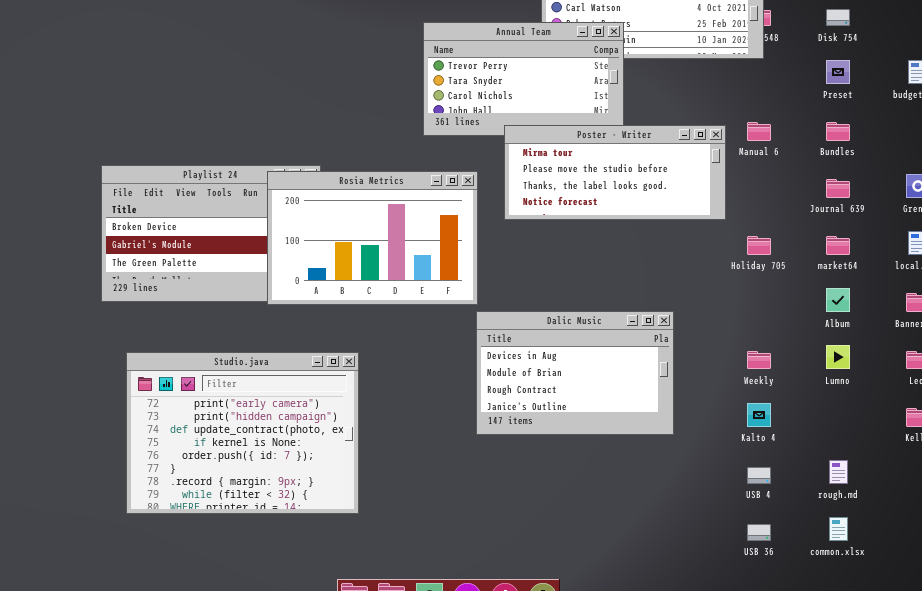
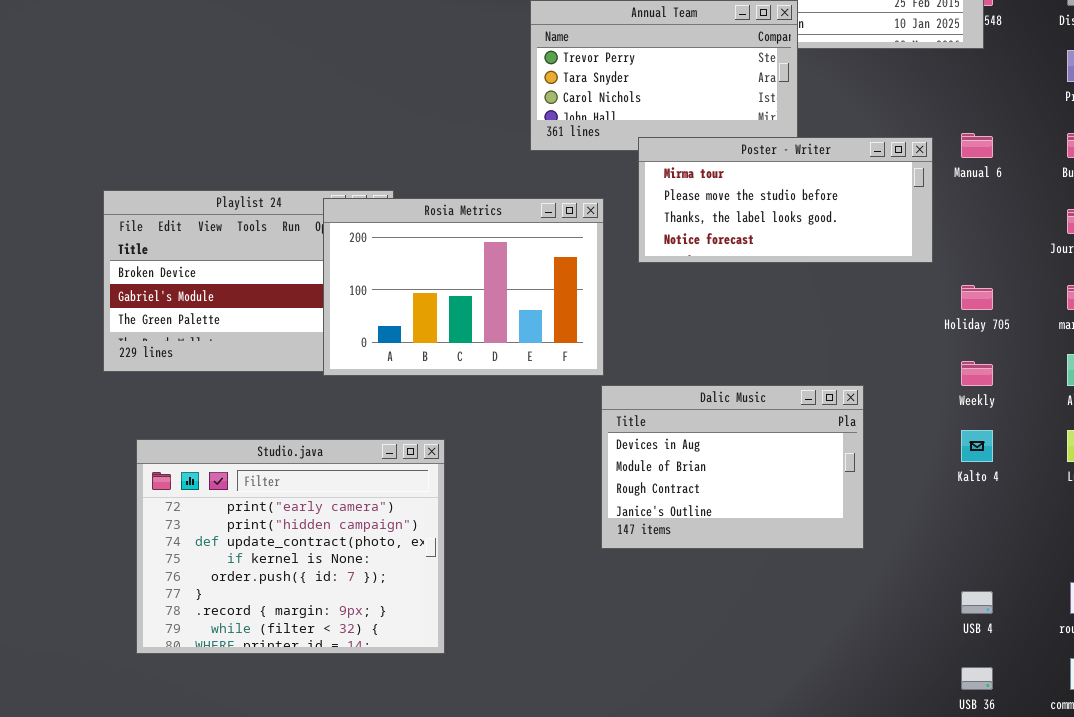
Weekly: [747,351,771,369] -> [961,361,993,386], moved
Kalto 4: [747,403,771,427] -> [961,430,993,462], moved

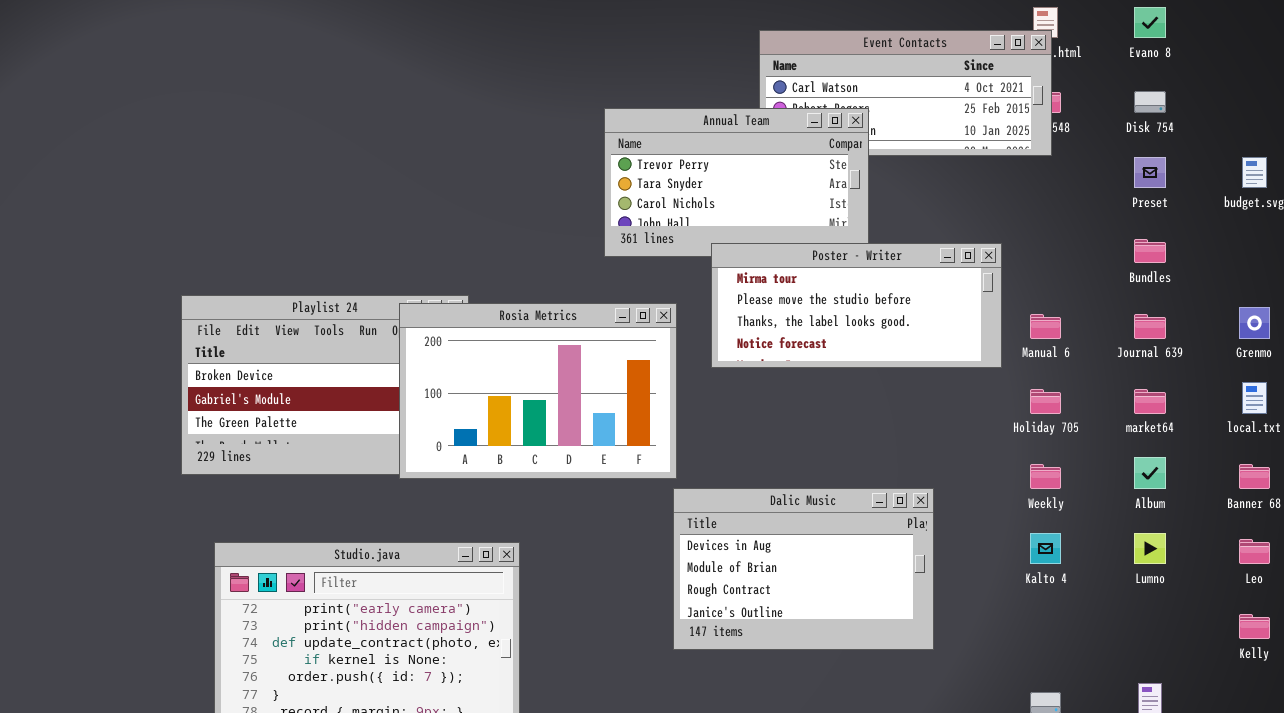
Manual 6: [961,133,993,158] -> [1030,314,1061,339], moved

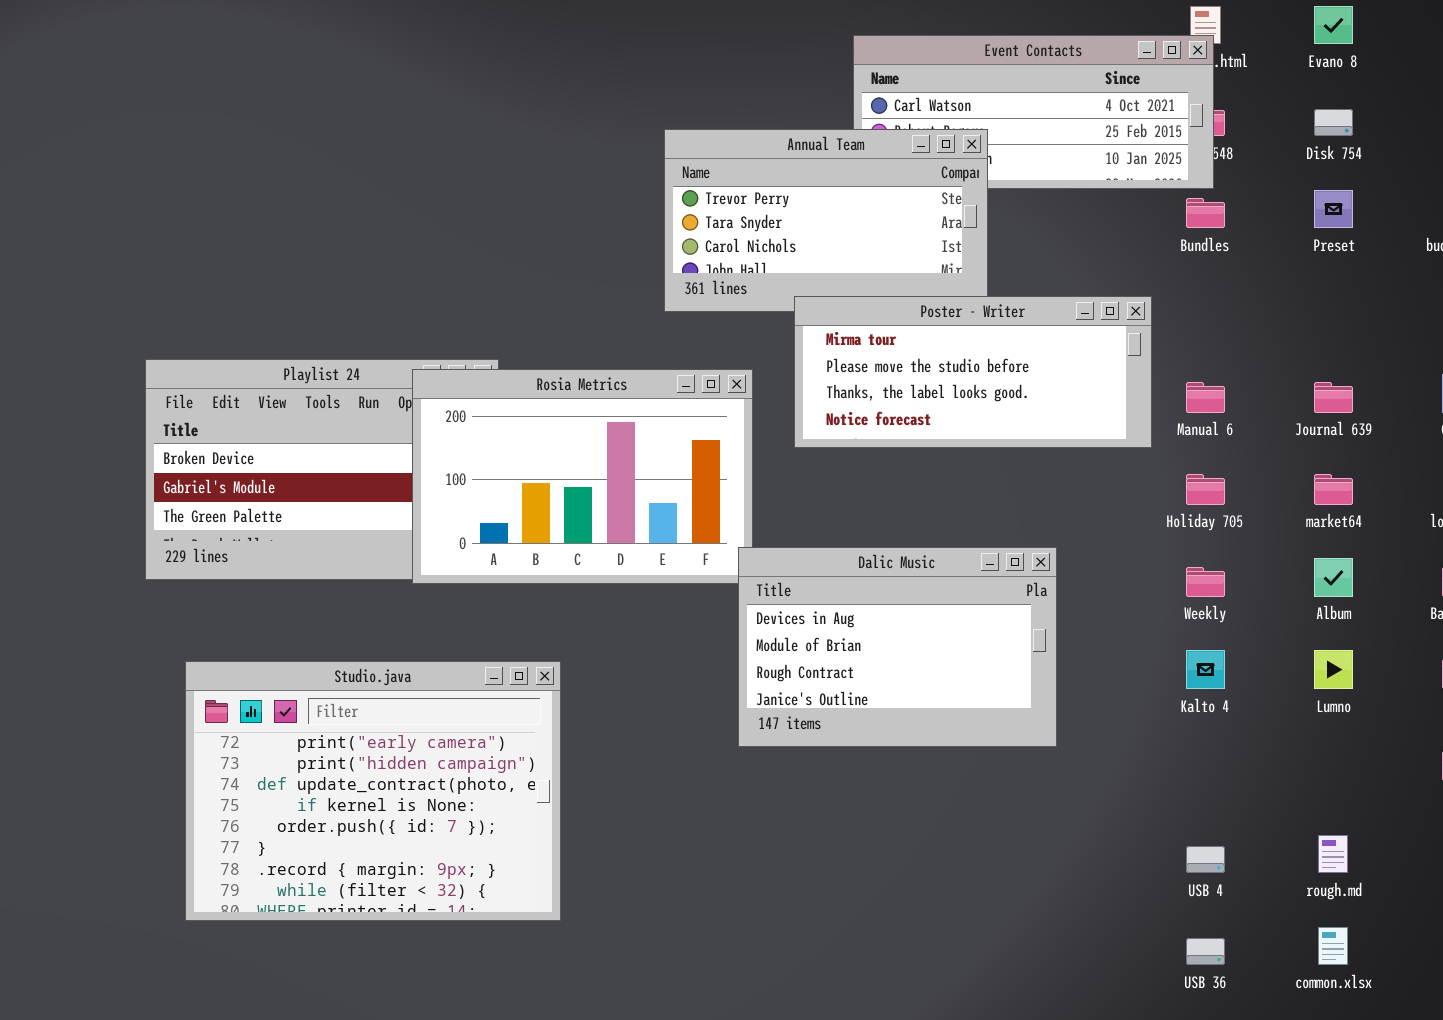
Bundles: [1134,239,1166,263] -> [1186,198,1225,228], moved
Dalic Music: [673,488,934,650] -> [738,547,1057,747], moved

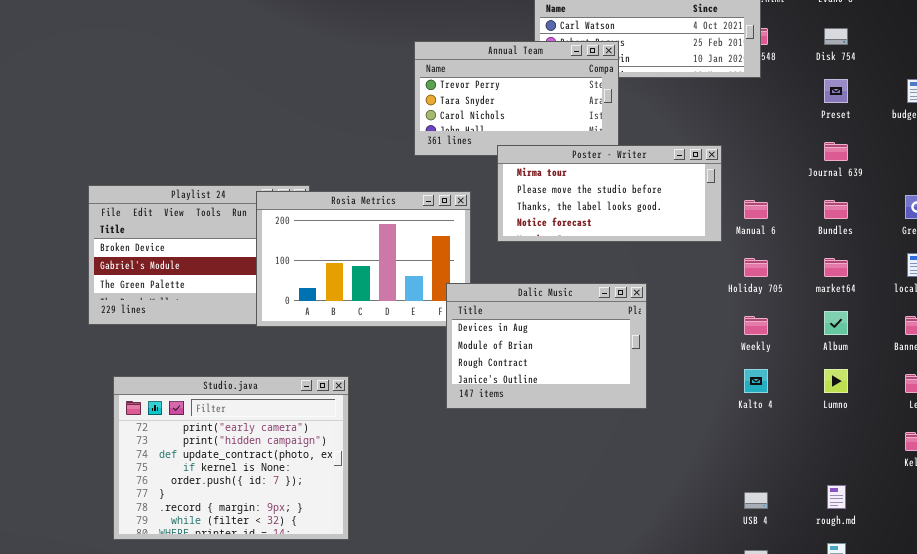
Bundles: [1186,198,1225,228] -> [824,200,848,219], moved
Journal 639: [1314,382,1353,413] -> [824,142,848,161], moved
Dalic Music: [738,547,1057,747] -> [446,283,647,409], moved

